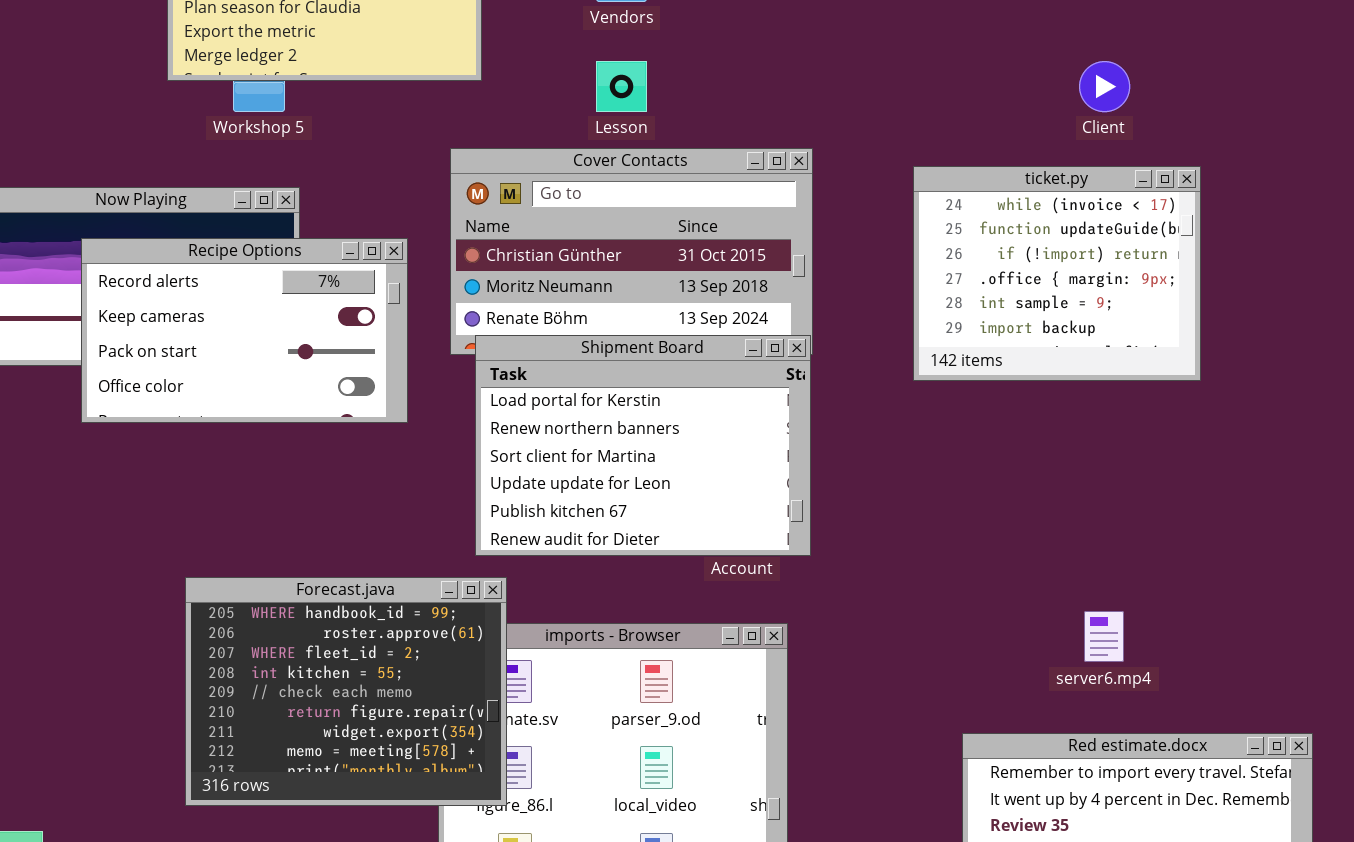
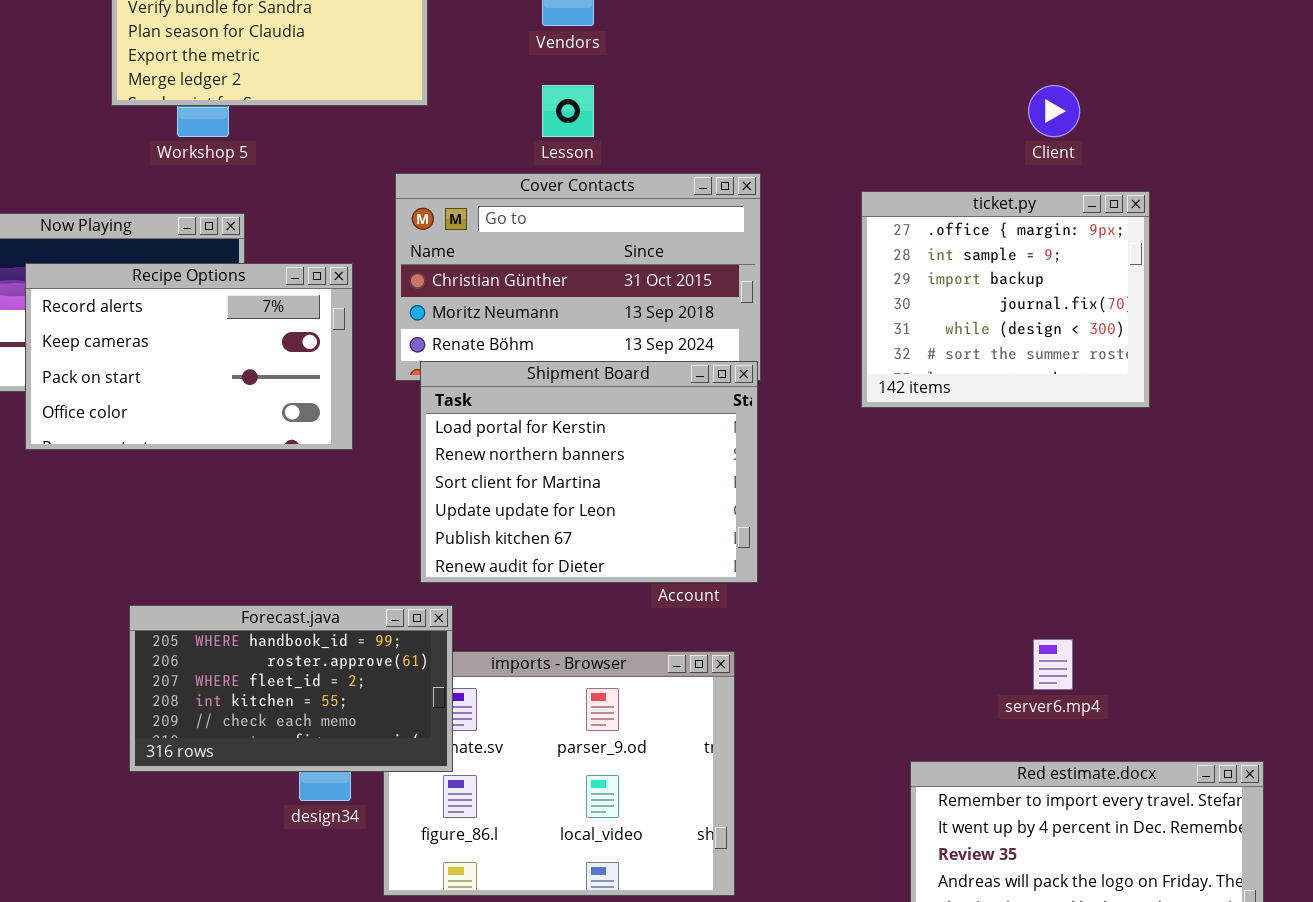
ticket.py: [913,166,1201,381] -> [861,191,1150,408], scrolled down 3 rows
Forecast.java: [185,577,507,806] -> [129,605,453,772], resized

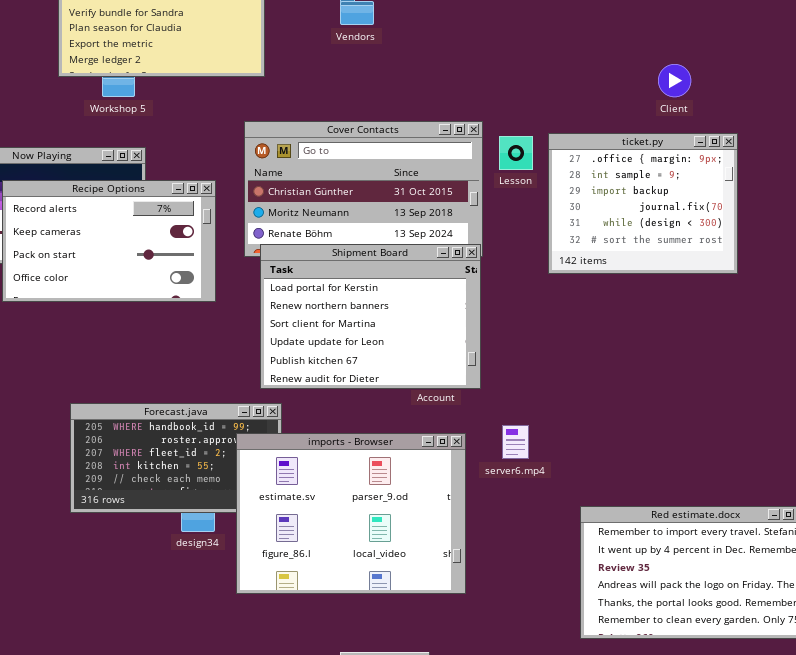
Lesson: [542,85,594,137] -> [499,136,533,170], moved
server6.mp4: [1033,639,1073,690] -> [502,425,529,459], moved
imports - Browser: [383,651,735,896] -> [236,433,466,594], raised

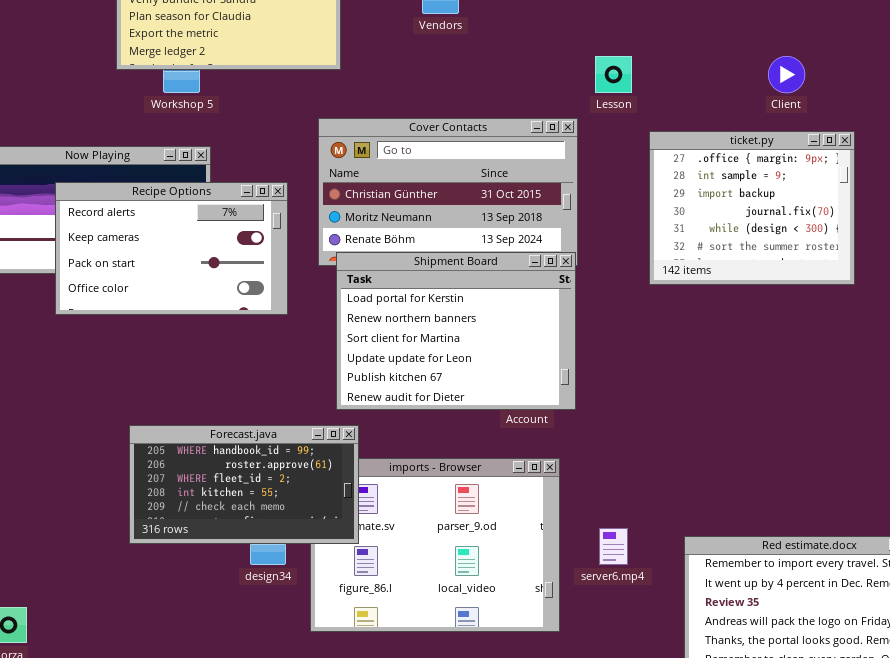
Lesson: [499,136,533,170] -> [595,56,632,93], moved
Forecast.java: [70,403,282,513] -> [129,425,359,544], raised
server6.mp4: [502,425,529,459] -> [599,528,628,565], moved

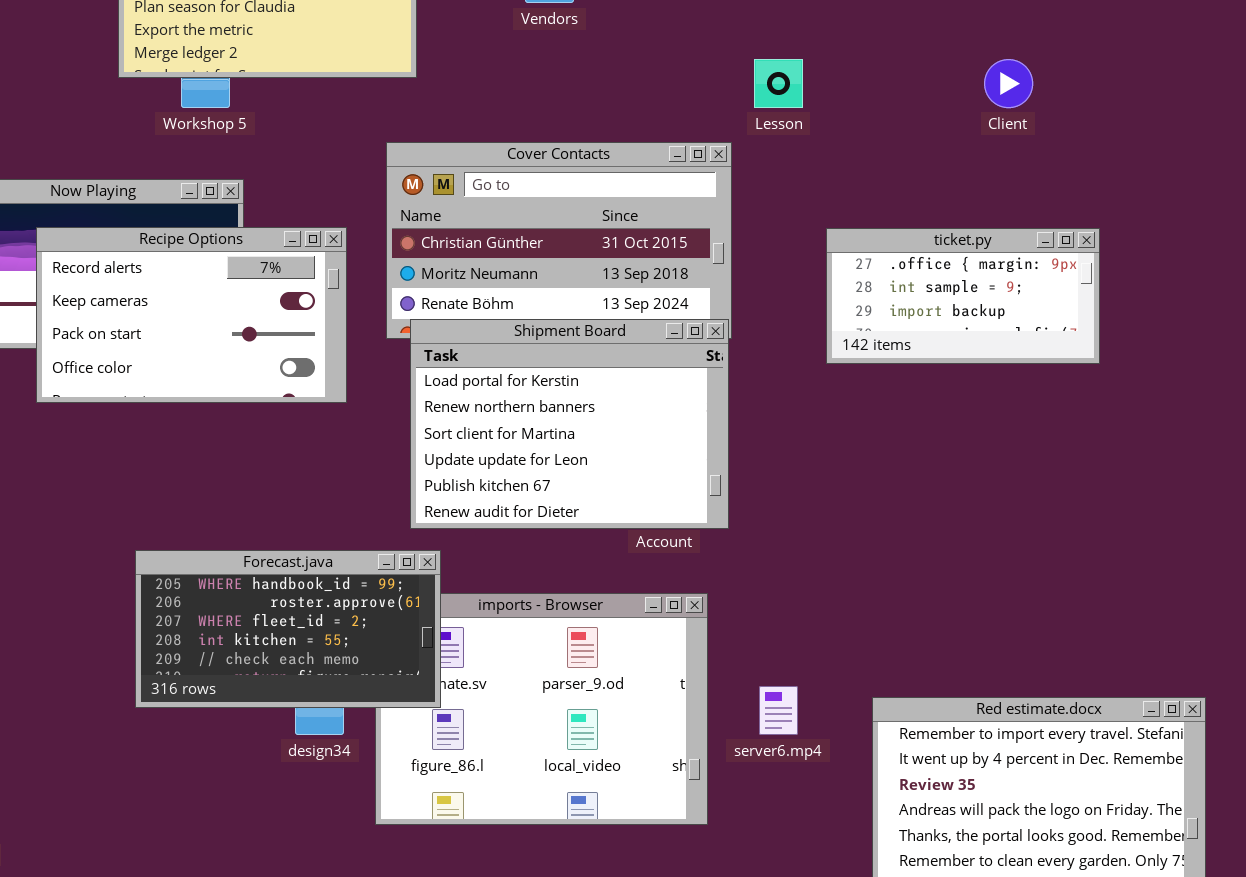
ticket.py: [649,131,855,285] -> [826,228,1100,364], resized

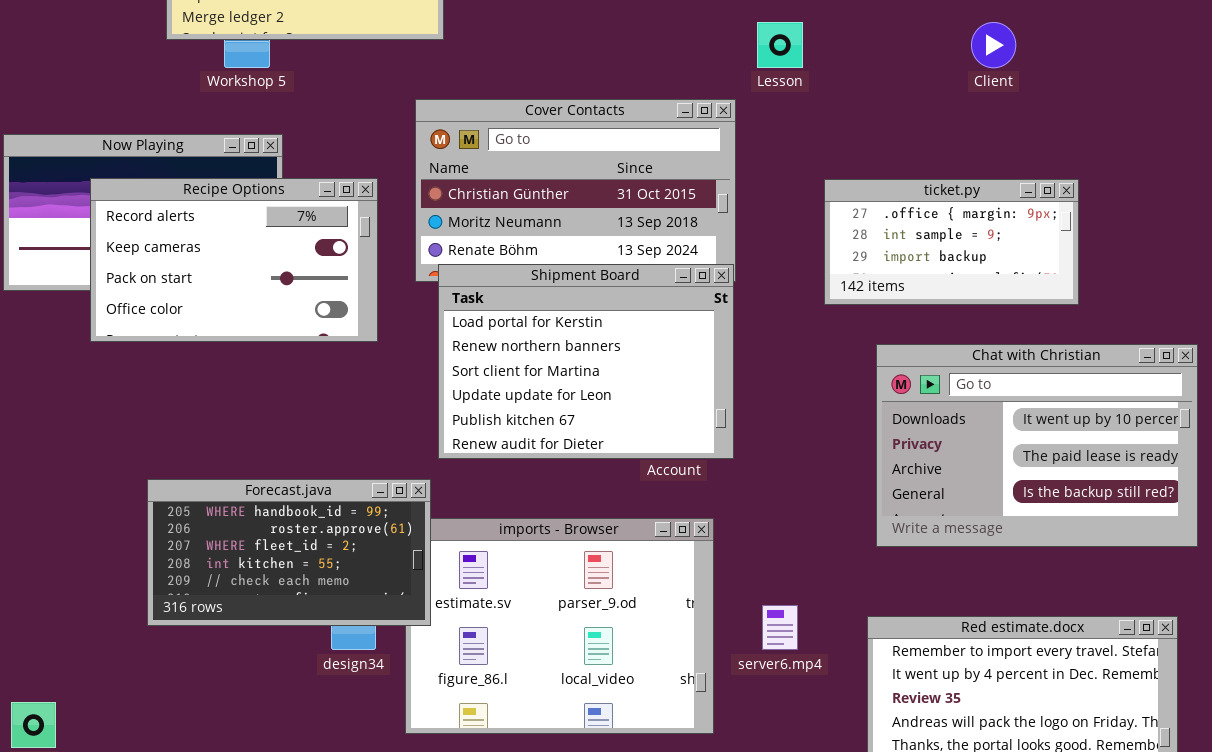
Chat with Christian: none -> [876,344,1198,547], opened
Forecast.java: [135,550,441,708] -> [147,479,431,626], moved

